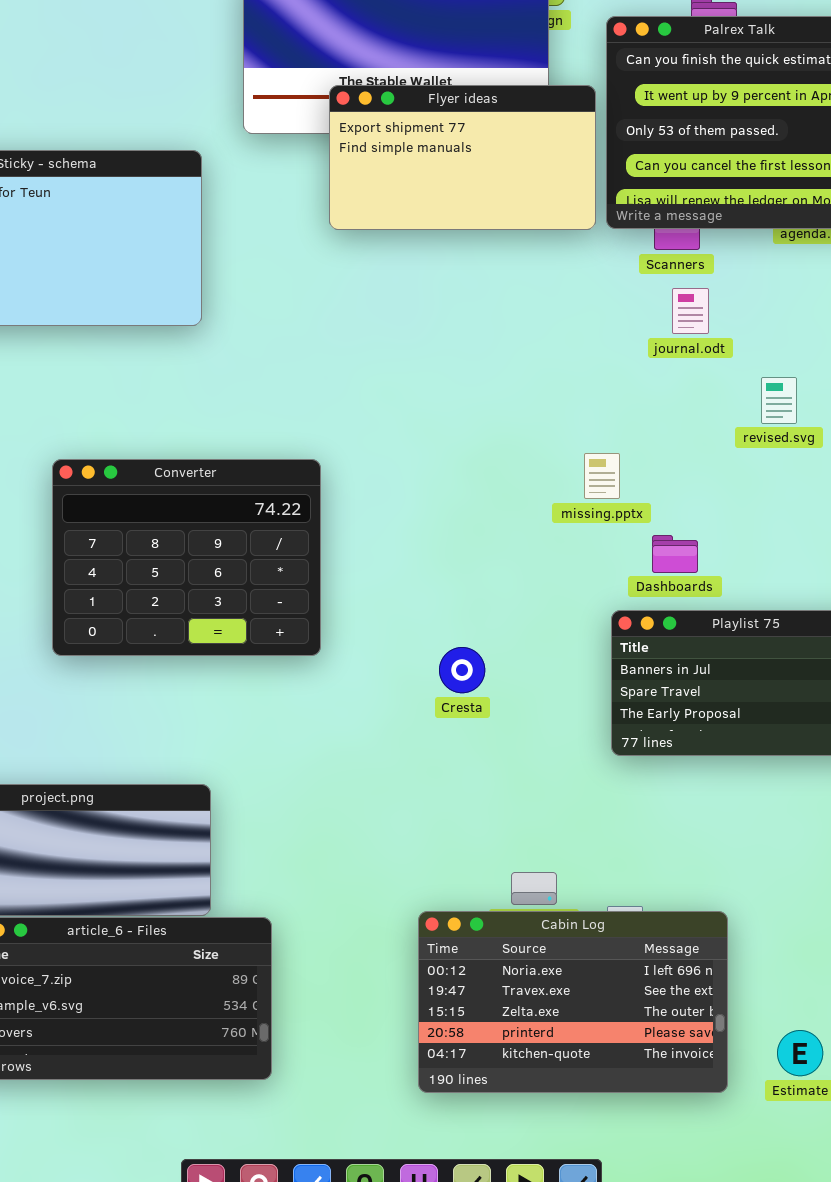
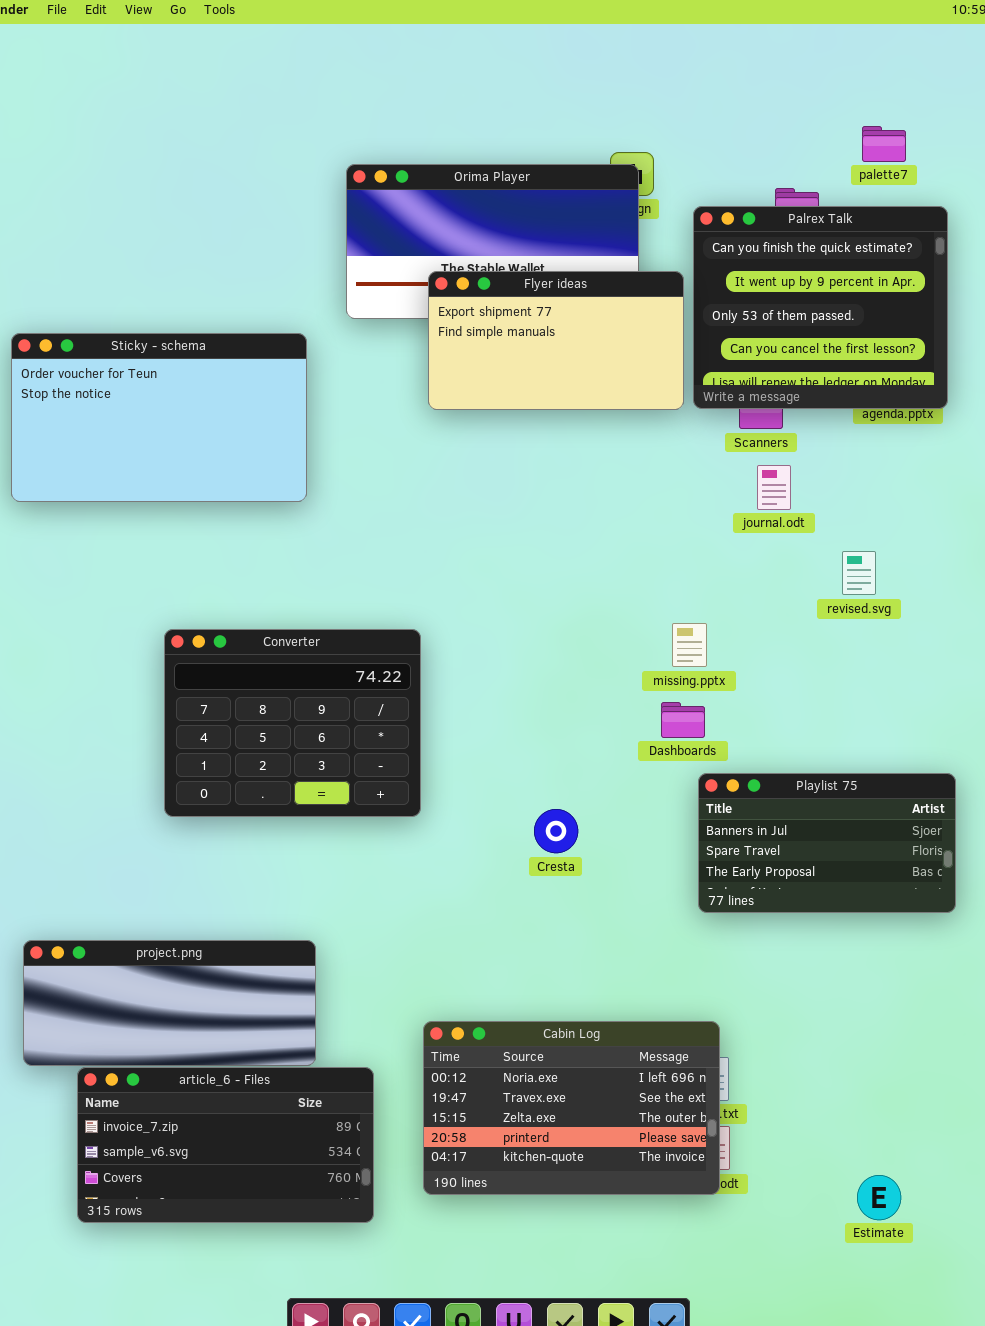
Dashboards: [652,535,698,573] -> [661,702,705,738], moved
Cabin Log: [418,911,728,1093] -> [423,1021,720,1195], moved

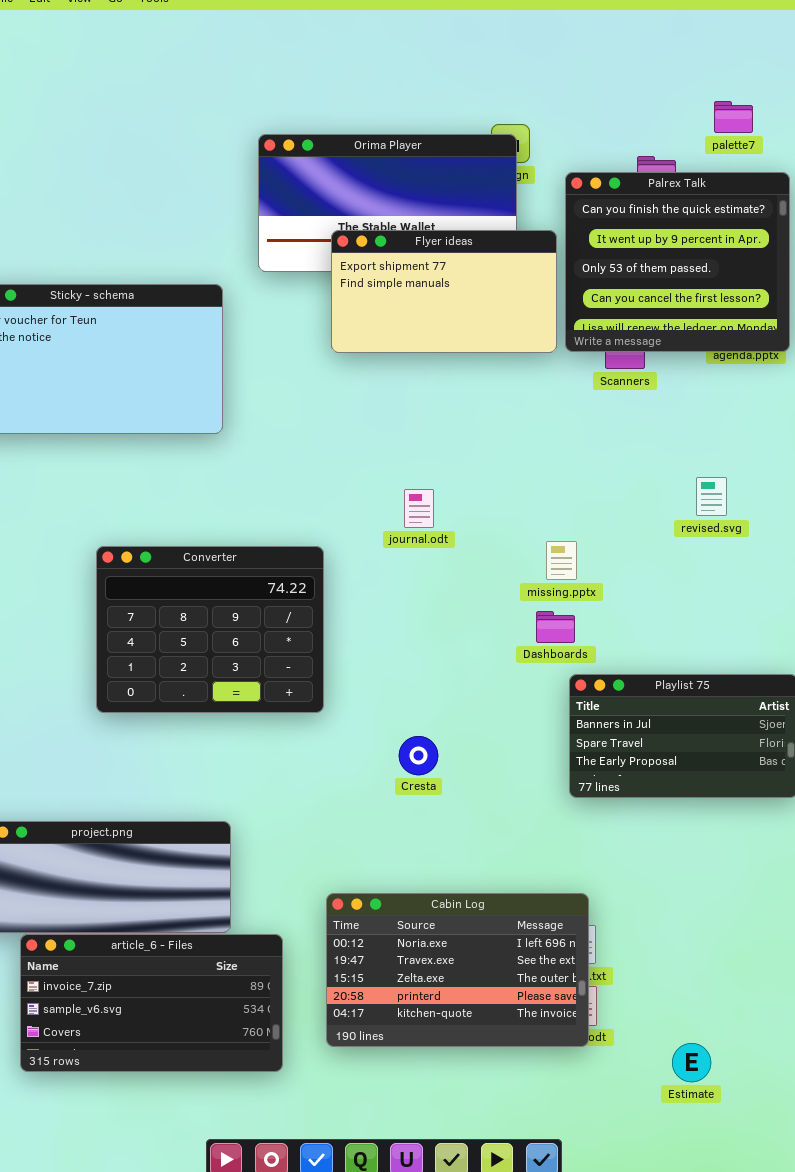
journal.odt: [757,465,791,510] -> [404,489,434,528], moved
Cresta: [534,809,578,853] -> [399,736,438,775], moved
Estimate: [857,1175,901,1220] -> [672,1043,711,1082], moved

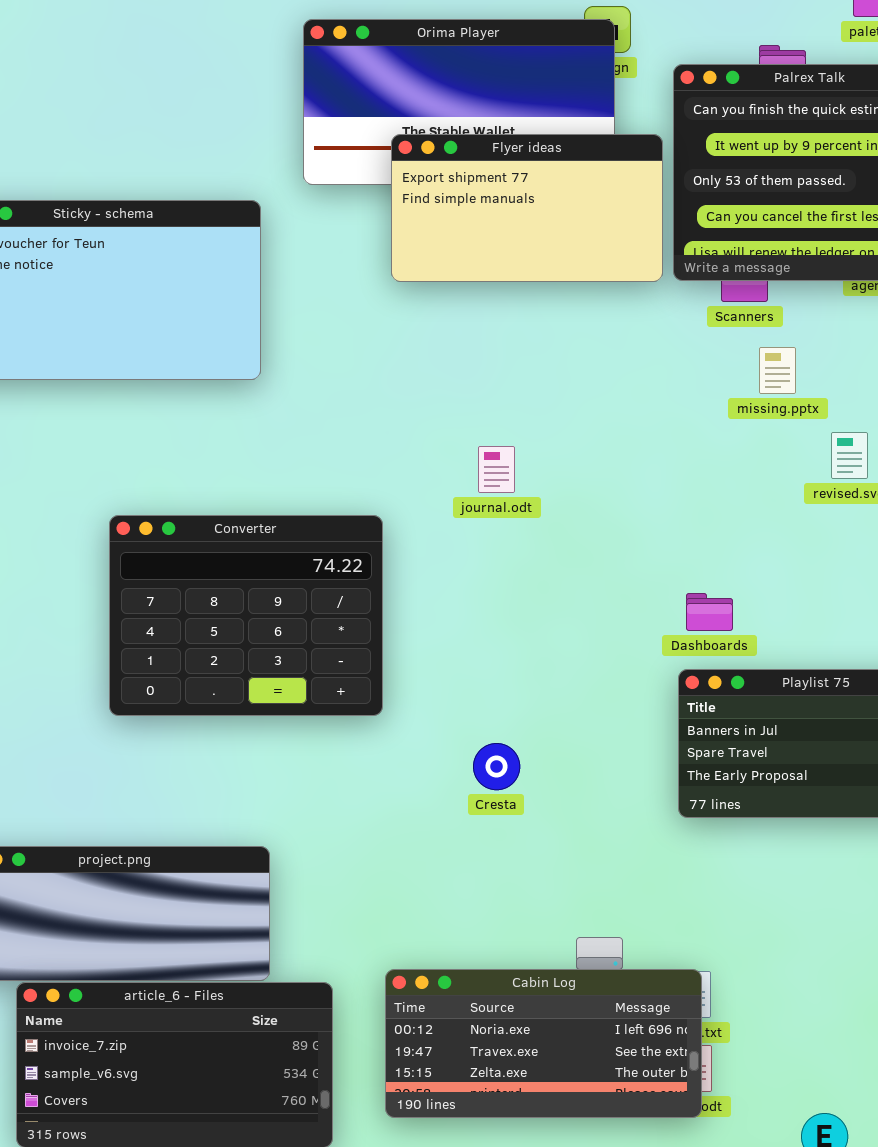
missing.pptx: [546,541,577,580] -> [759,347,796,394], moved
Dashboards: [536,611,575,643] -> [686,593,733,631], moved
Cabin Log: [326,893,589,1047] -> [385,969,702,1118], resized

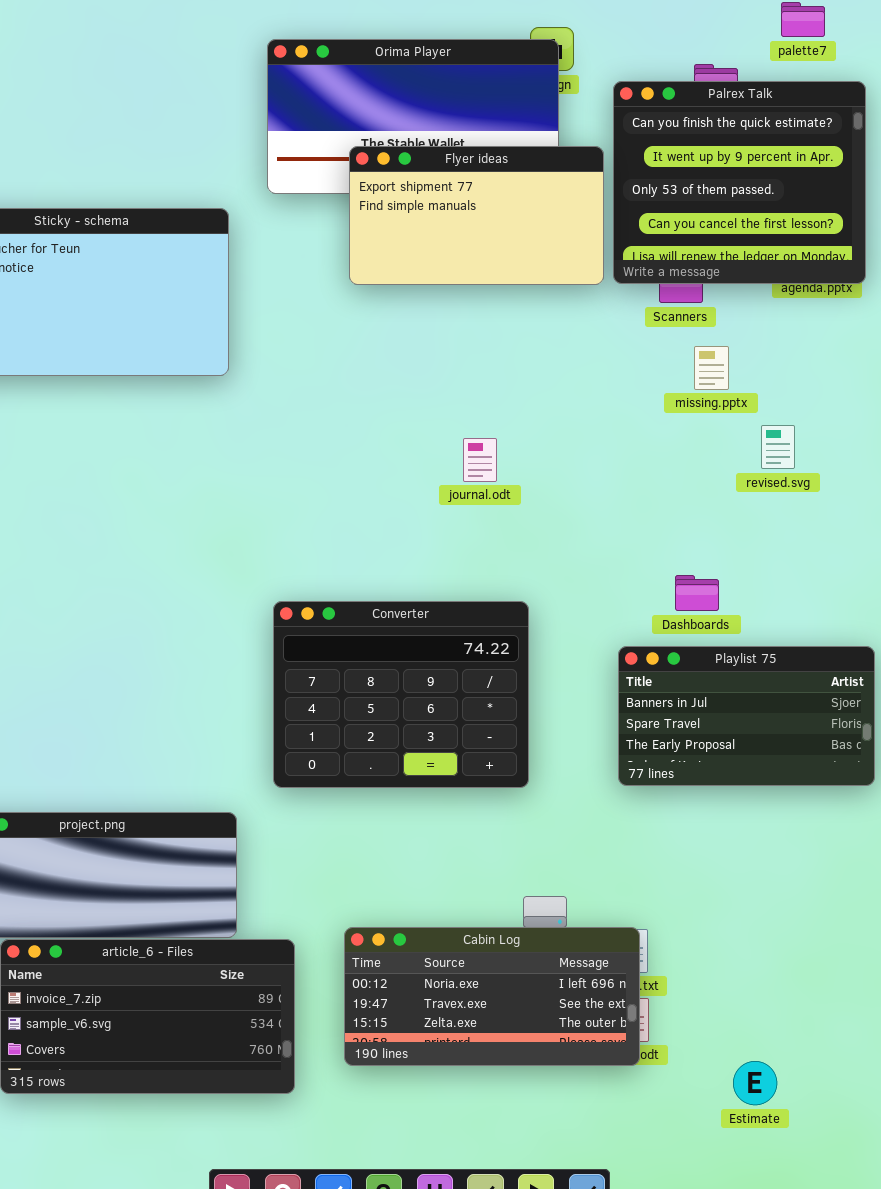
journal.odt: [478,446,515,493] -> [463,438,497,482], moved
Converter: [109,515,383,716] -> [273,601,529,788], moved
Dashboards: [686,593,733,631] -> [675,575,719,611], moved

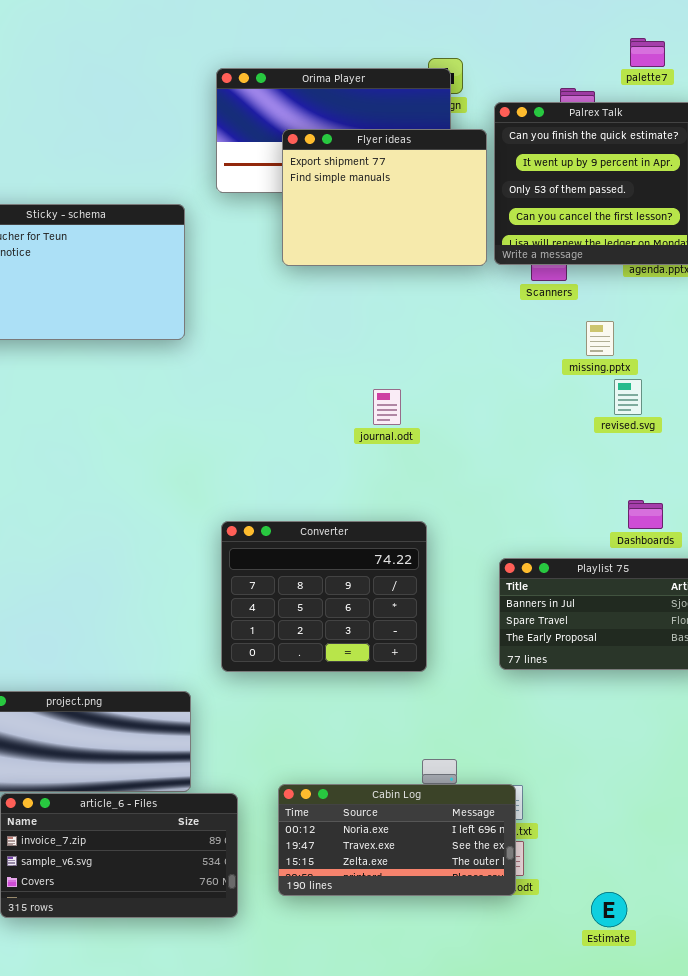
Flyer ideas: [349,146,604,285] -> [282,129,487,266], resized
missing.pptx: [694,346,729,390] -> [586,321,614,356], moved
Dashboards: [675,575,719,611] -> [628,500,663,529], moved

